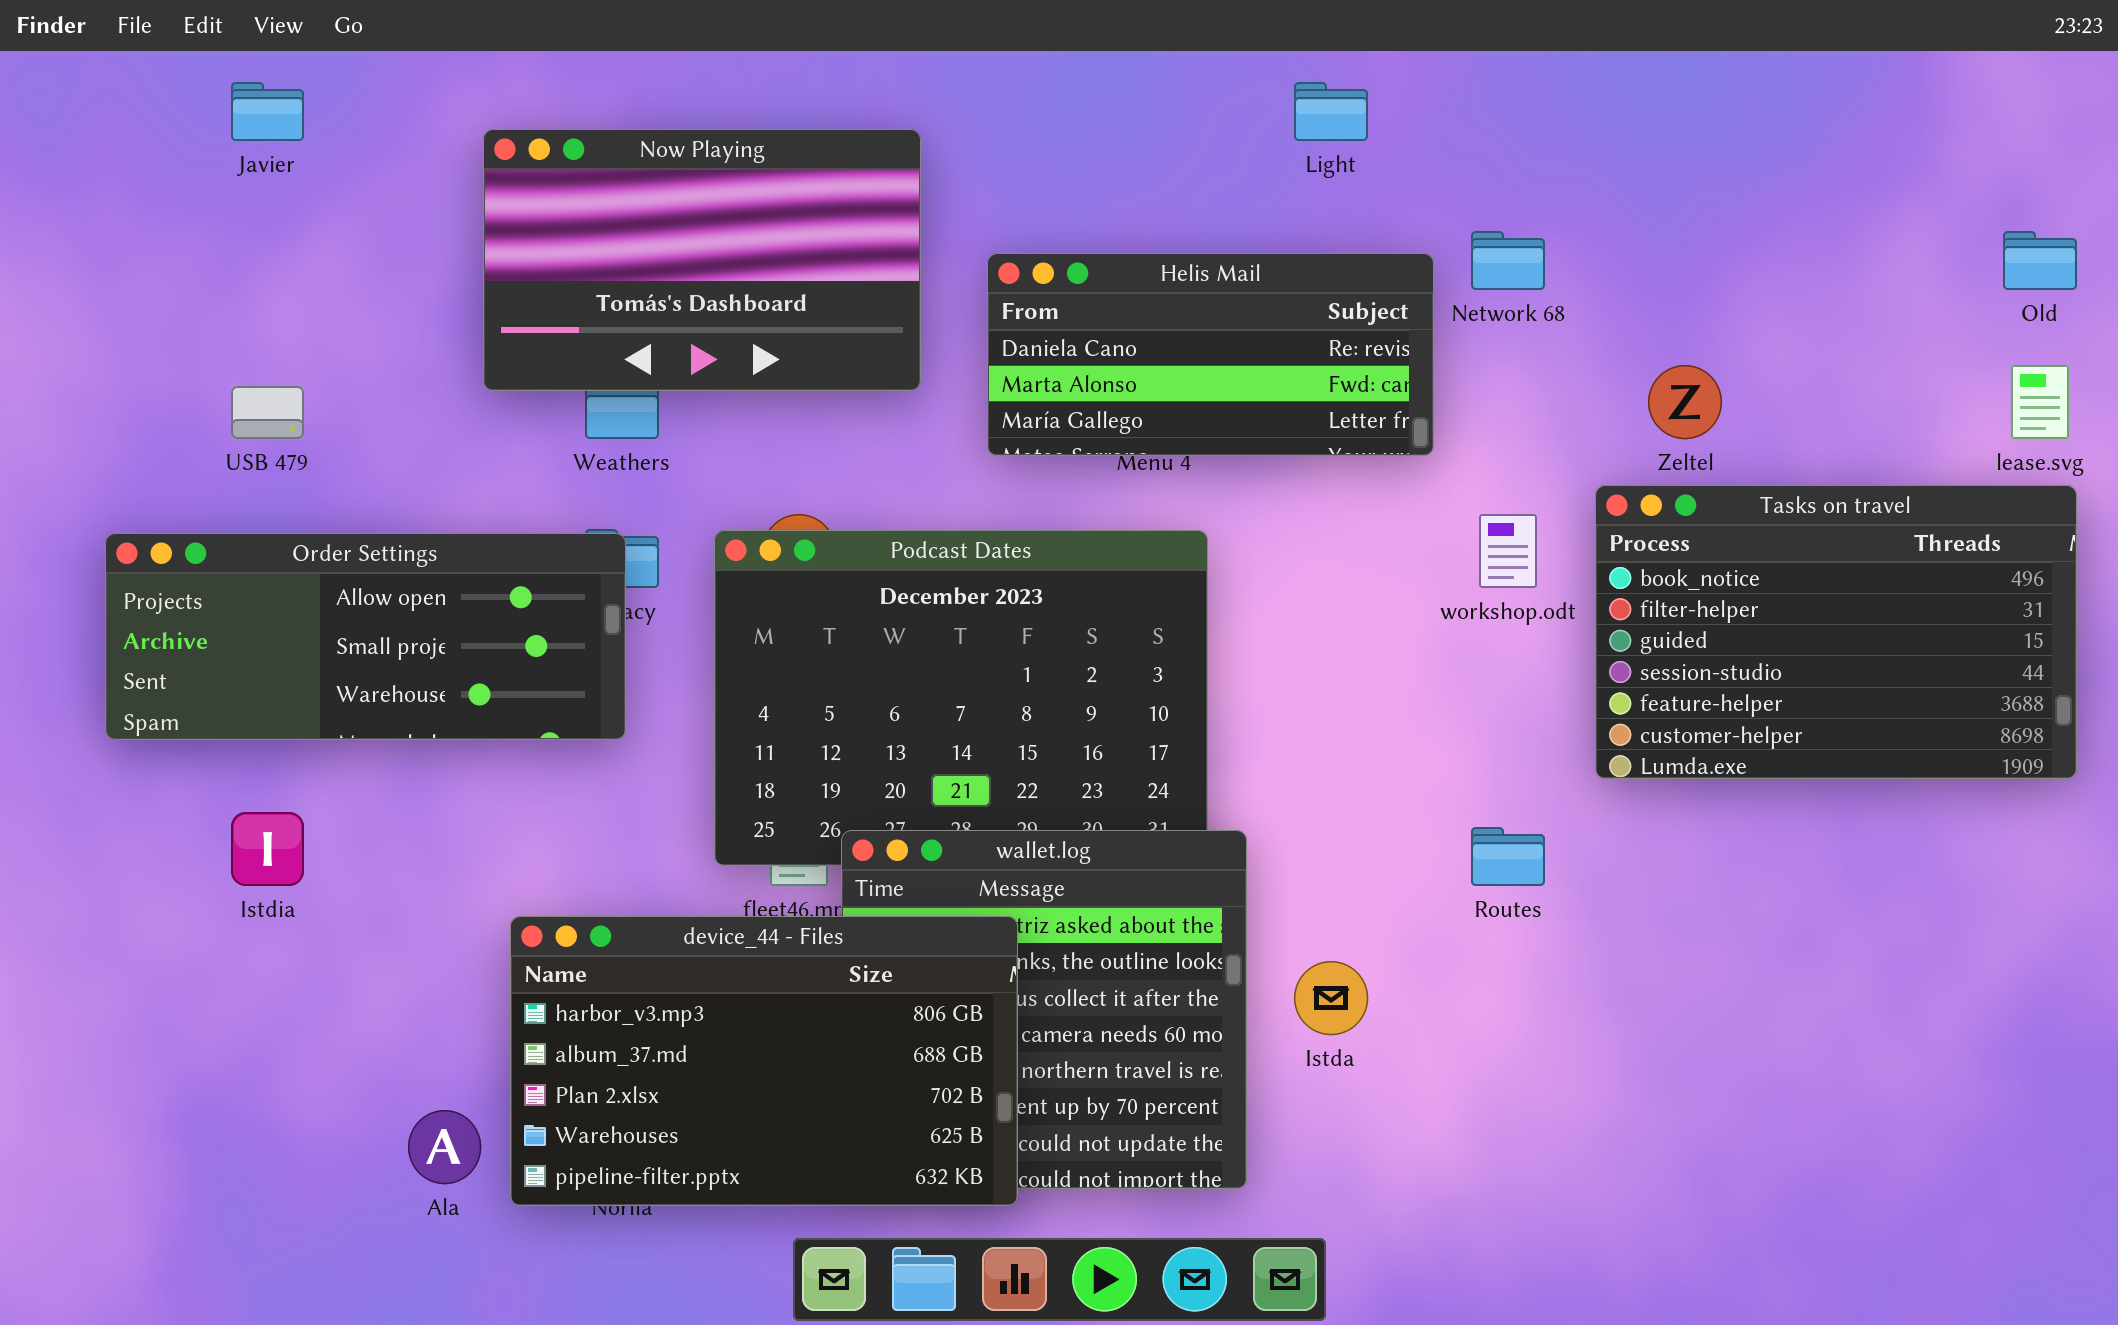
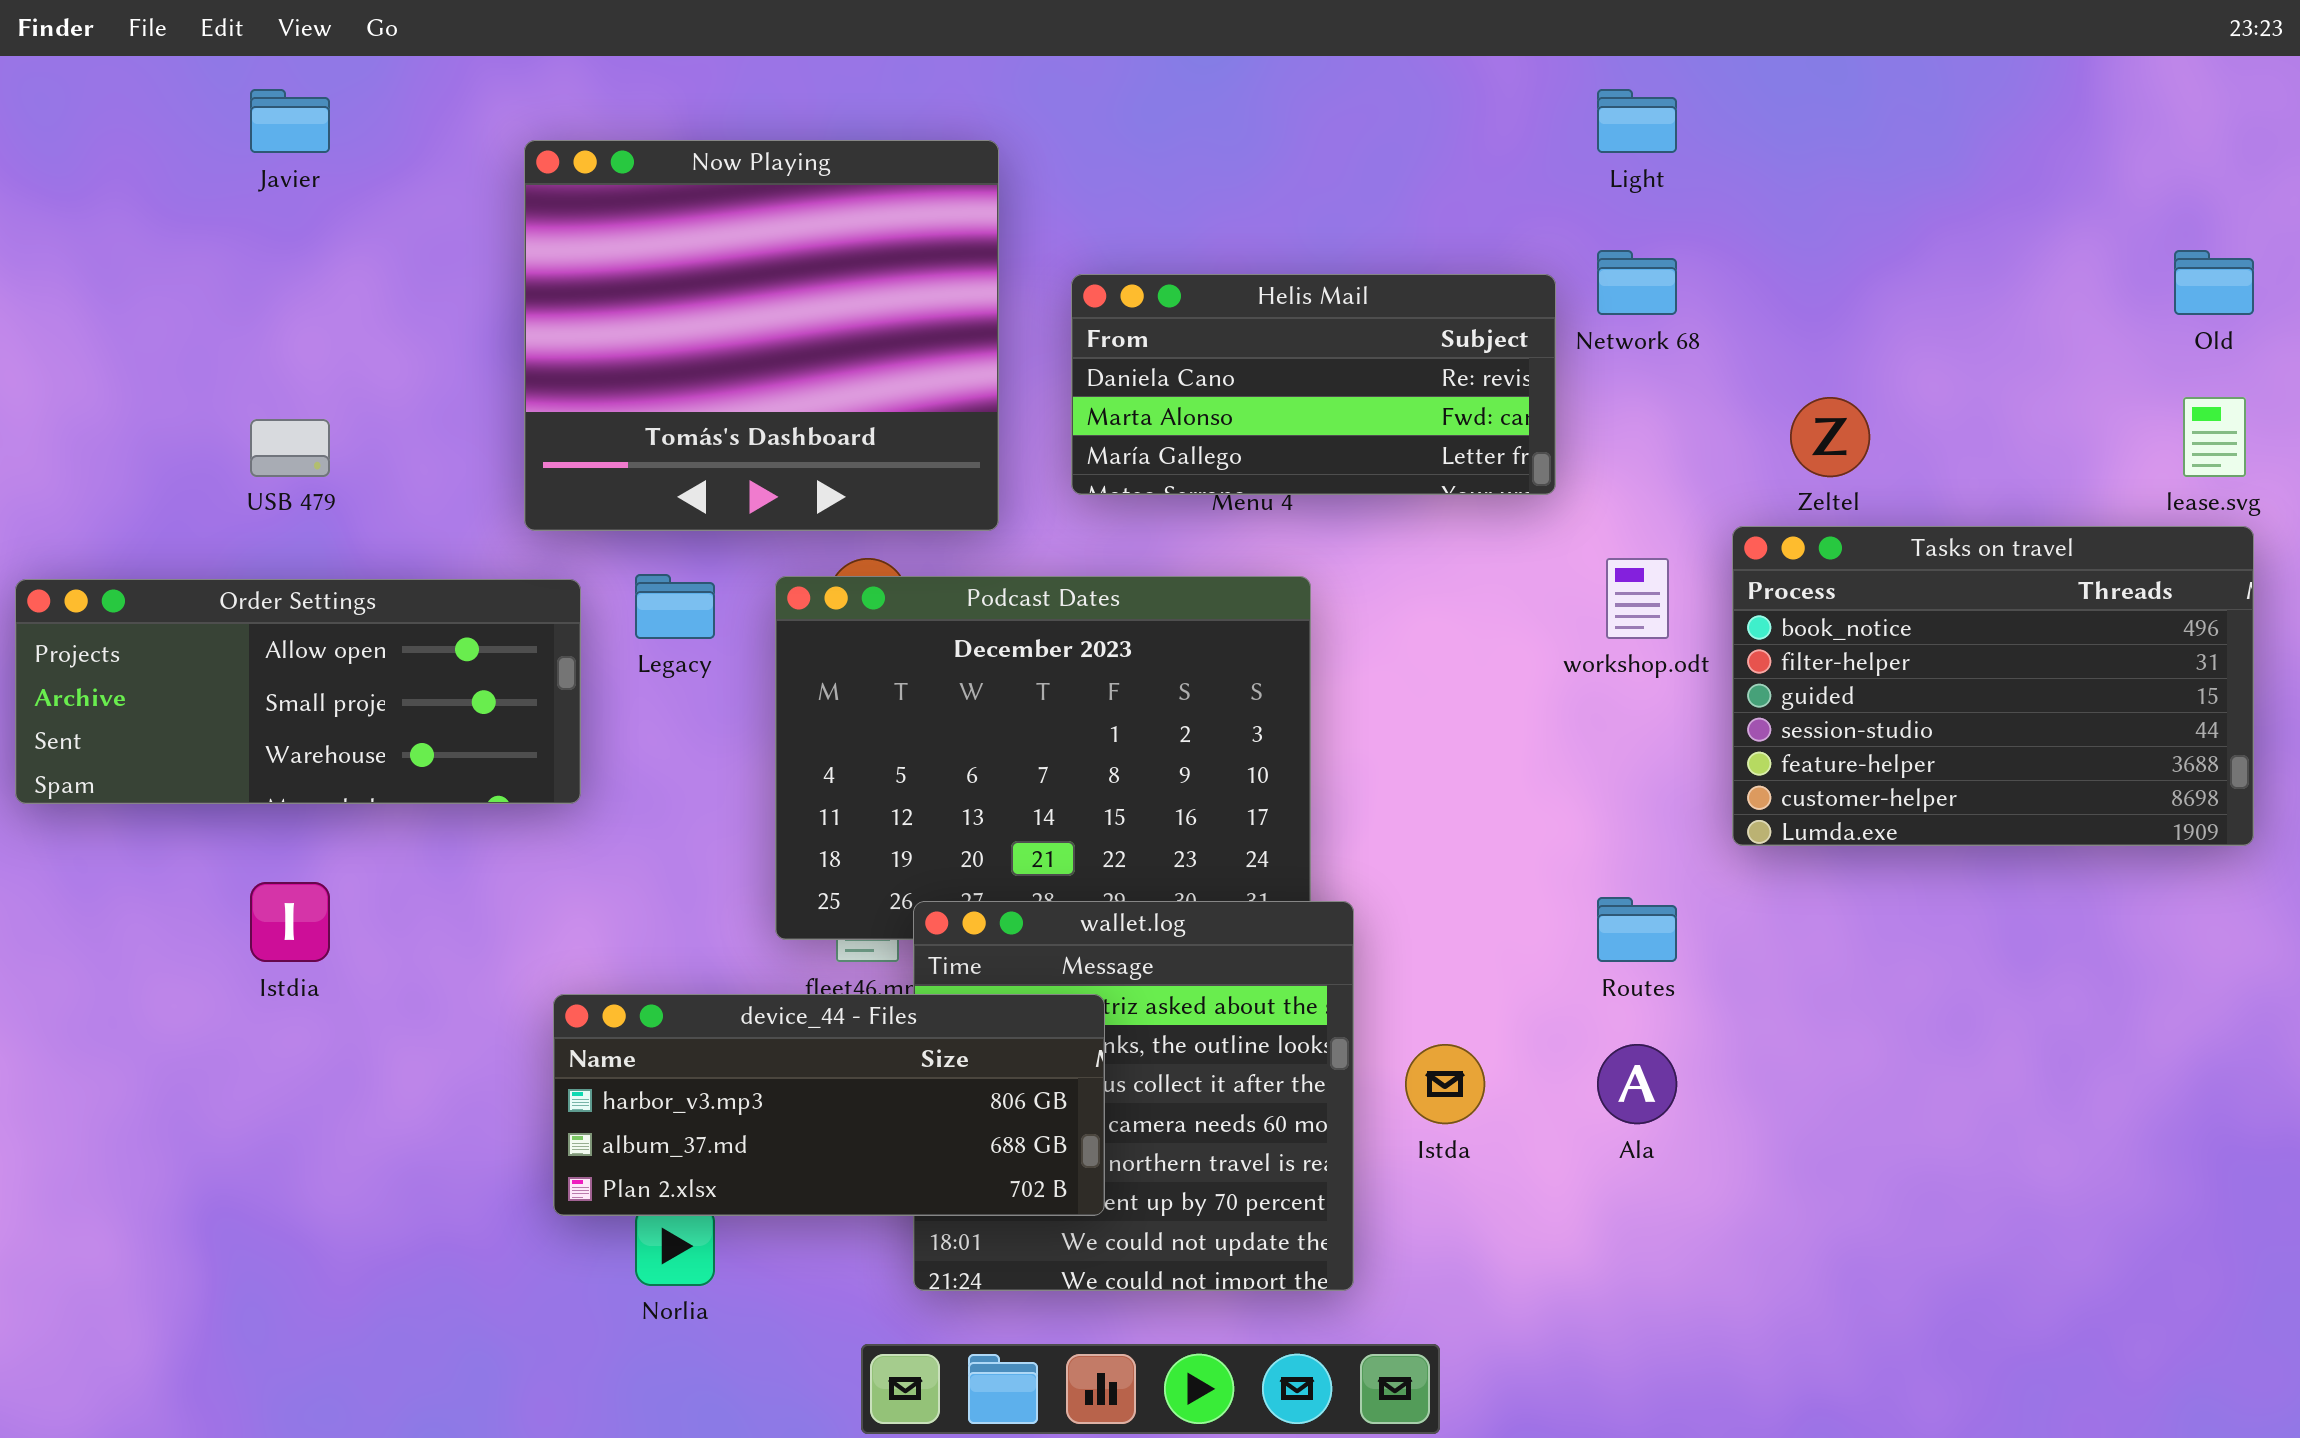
Light: [1294,82,1368,141] -> [1597,89,1677,153], moved
Now Playing: [483,129,921,391] -> [524,140,999,531], resized
Order Settings: [105,533,626,740] -> [15,579,581,804], moved
device_44 - Files: [510,916,1018,1206] -> [553,994,1105,1216], resized
Ala: [408,1110,481,1184] -> [1597,1044,1677,1124], moved

